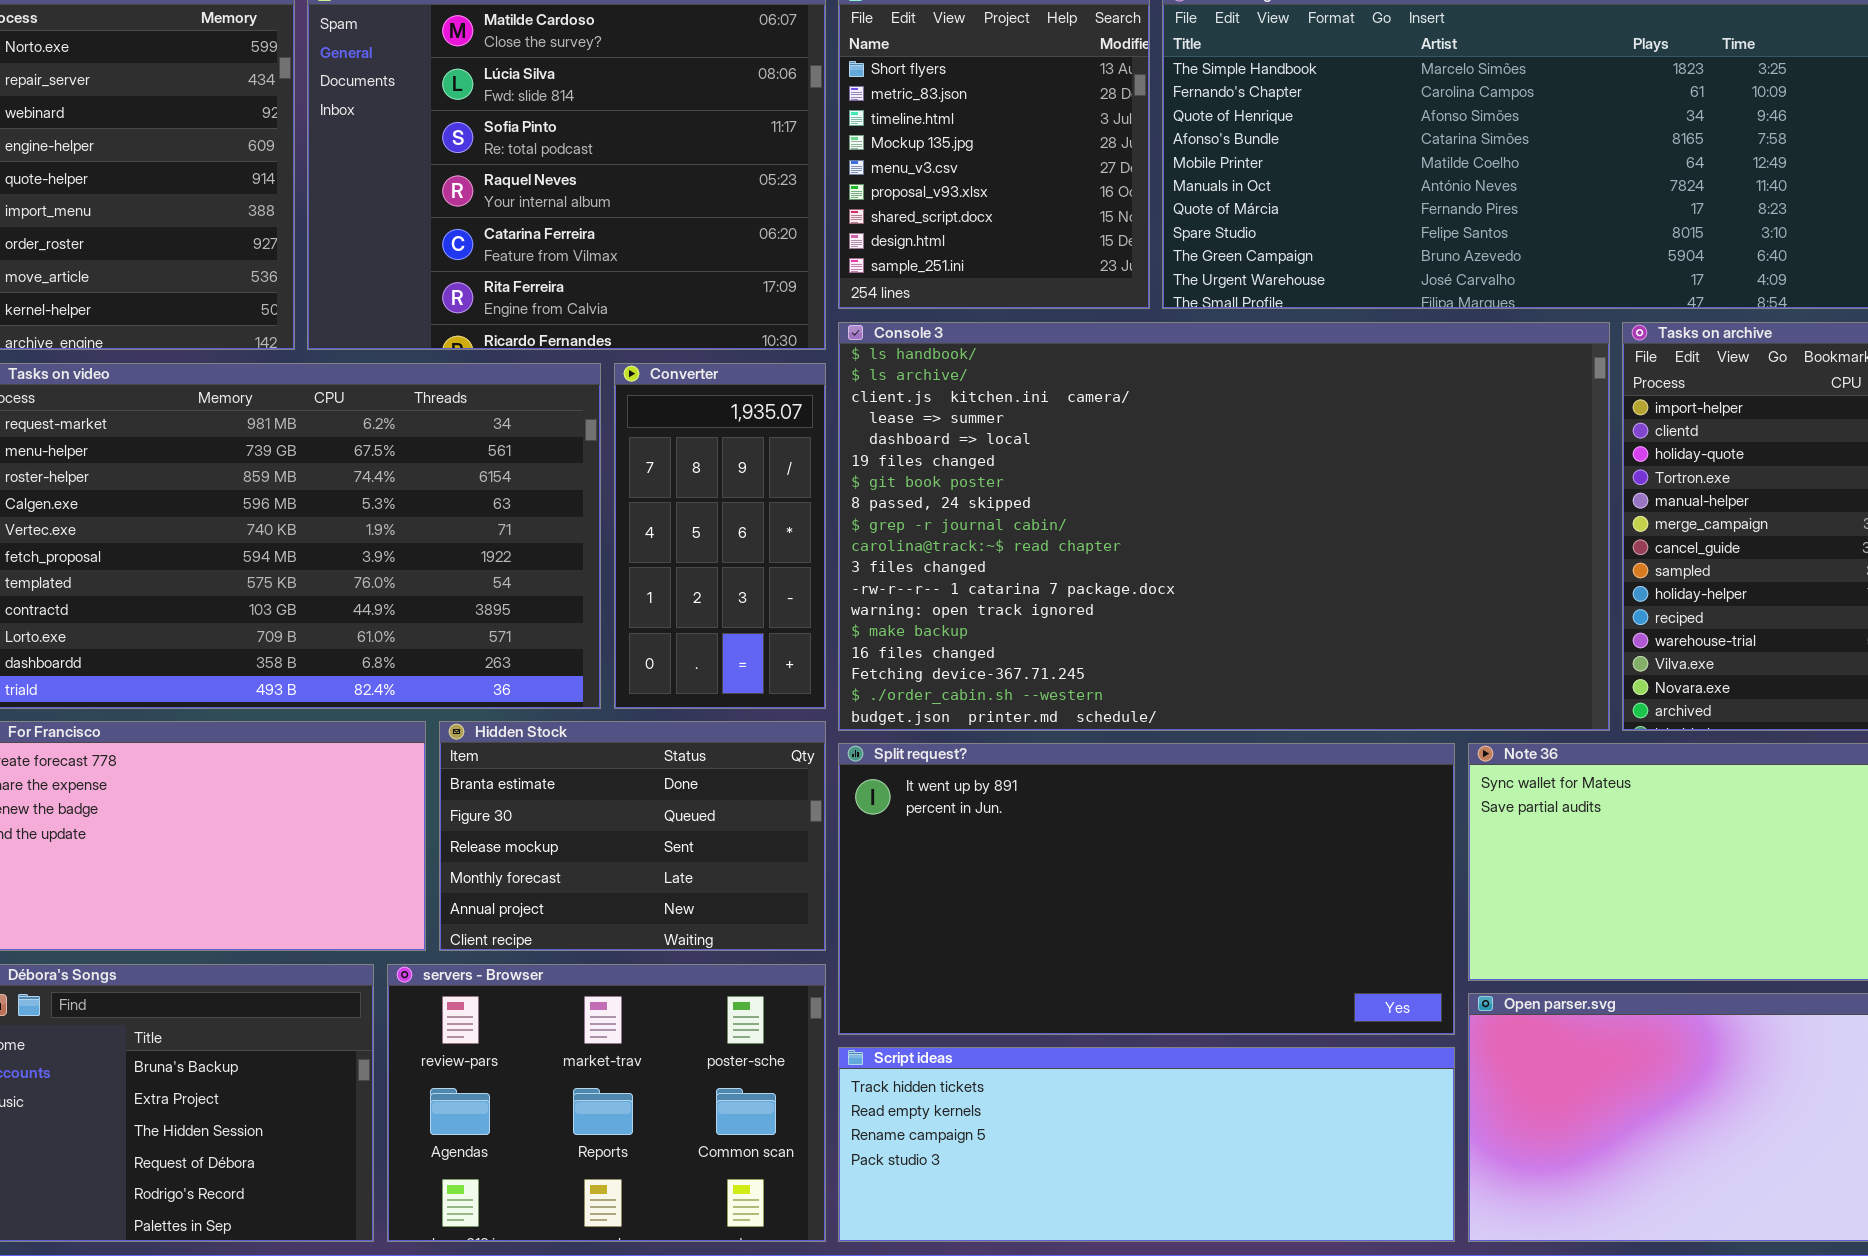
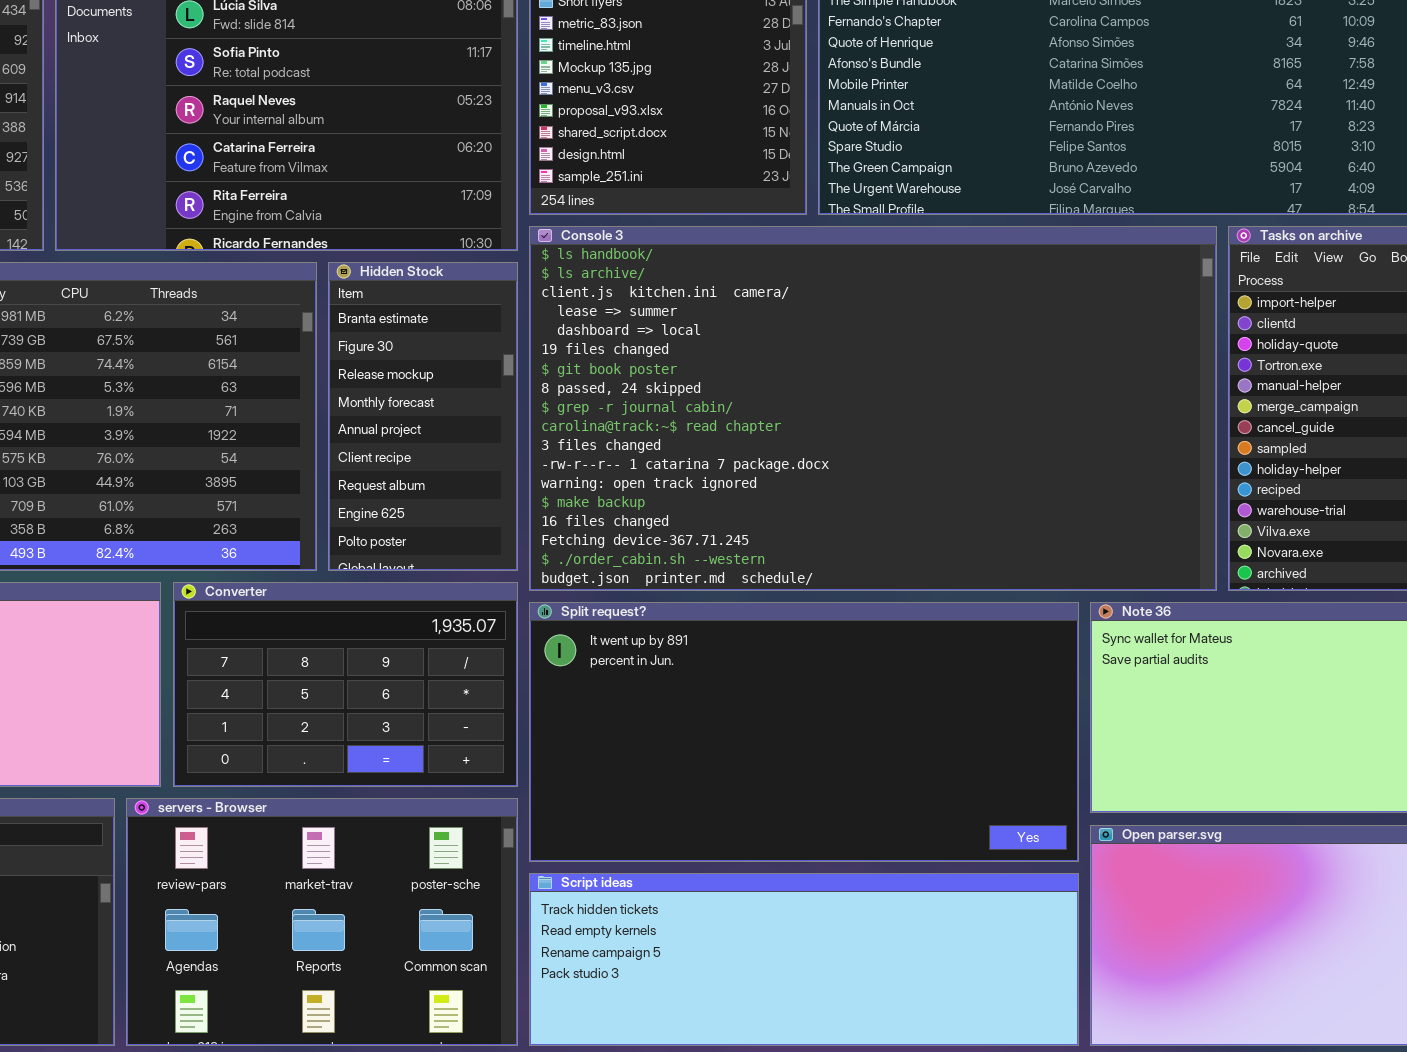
Converter: [614,363,826,709] -> [173,582,518,787], moved, resized
Hidden Stock: [439,721,826,951] -> [328,262,518,571], moved, resized

